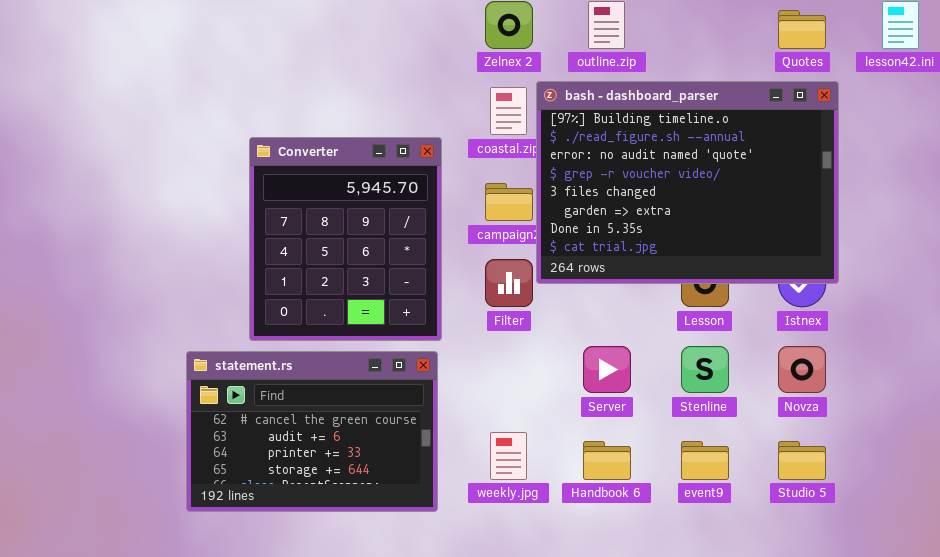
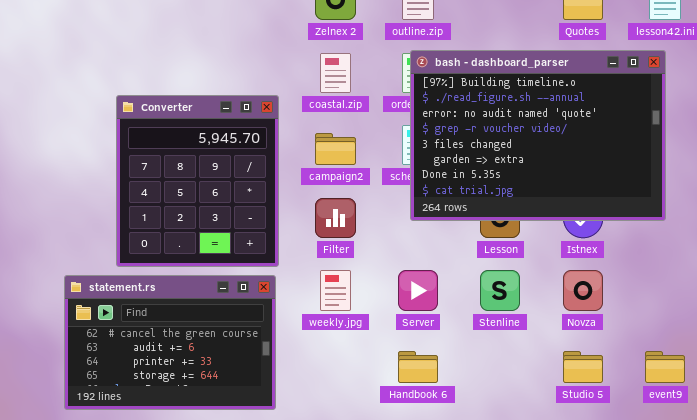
bash - dashboard_parser: [536,81,839,284] -> [410,50,666,221], moved
weekly.jpg: [490,432,527,480] -> [320,270,351,311], moved
event9: [681,441,729,480] -> [645,351,685,383], moved

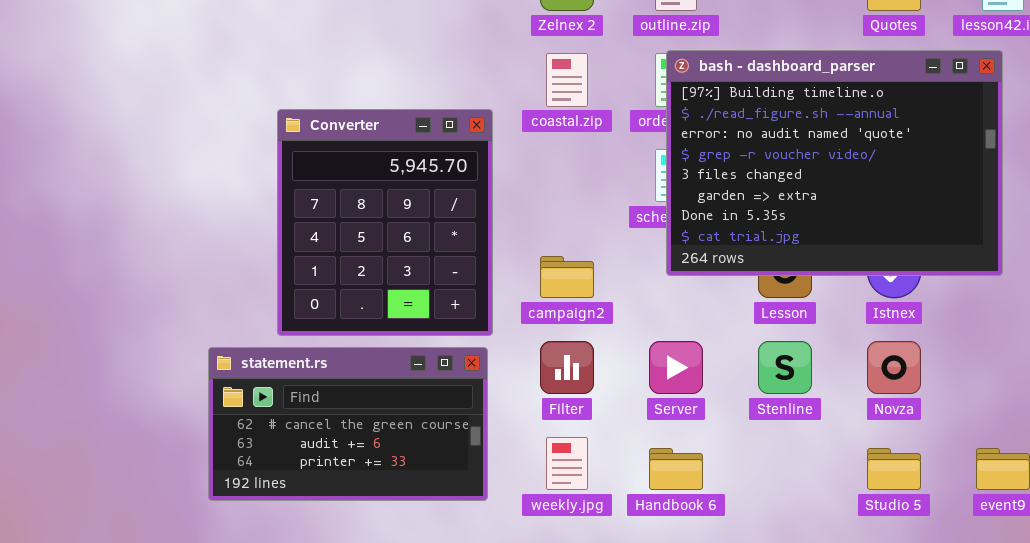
campaign2: [315,133,356,165] -> [540,256,594,298], moved
Filter: [315,198,356,238] -> [540,341,594,394], moved
weekly.jpg: [320,270,351,311] -> [546,437,588,490], moved
statement.rs: [64,275,276,410] -> [208,347,488,501], resized

